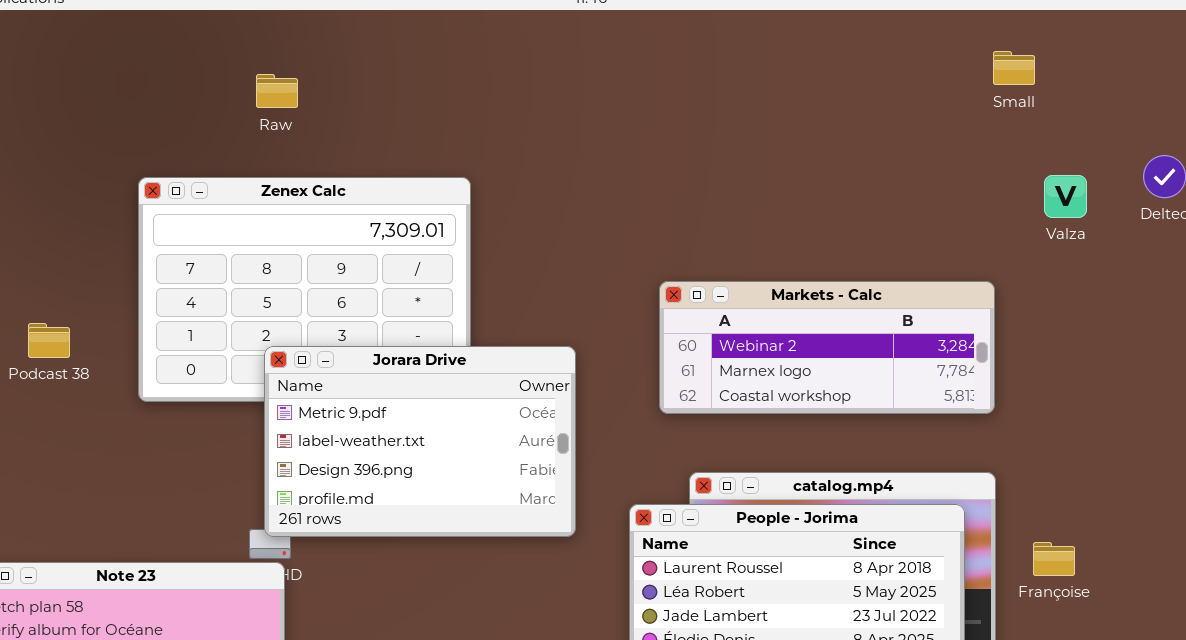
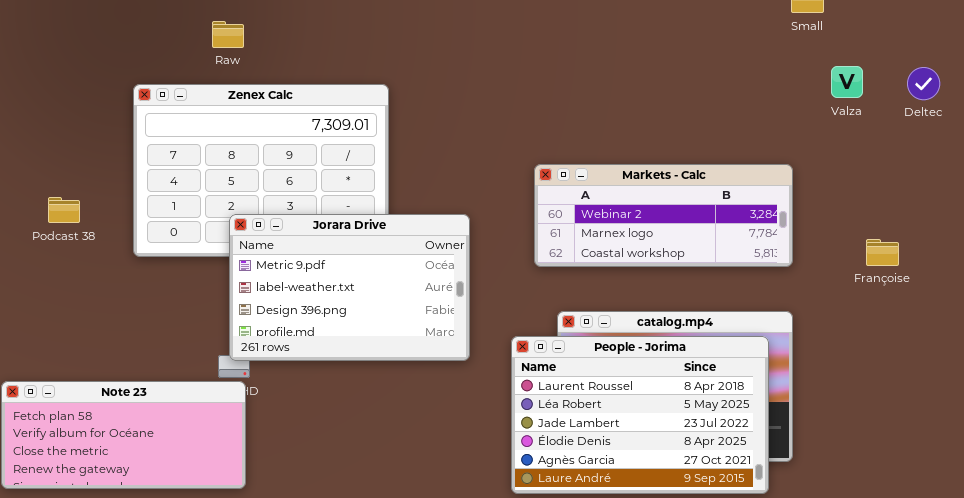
Raw: [256,74,298,108] -> [212,21,244,48], moved
Valza: [1044,175,1087,218] -> [831,66,863,98], moved
Françoise: [1033,542,1075,576] -> [866,239,899,266], moved

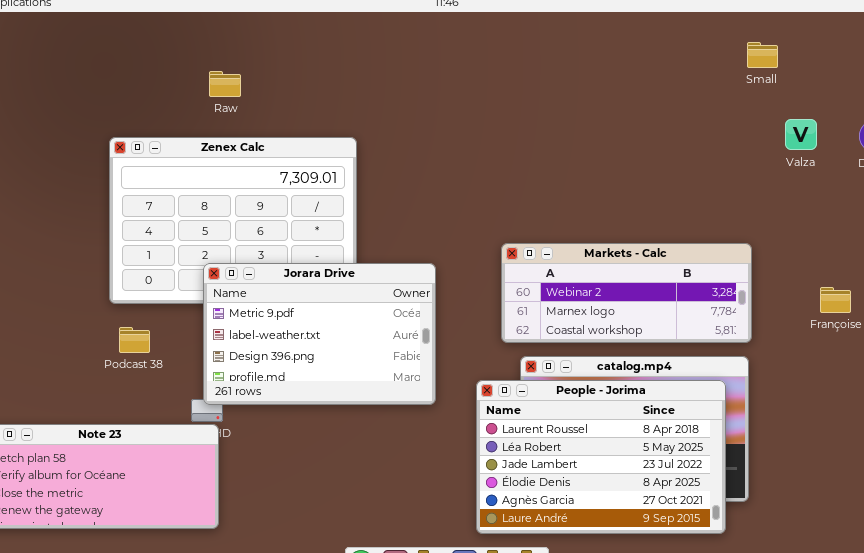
Raw: [212,21,244,48] -> [209,71,241,97], moved
Markets - Calc: [534,164,793,267] -> [501,243,752,343], moved
Podcast 38: [48,197,80,223] -> [119,327,150,353], moved

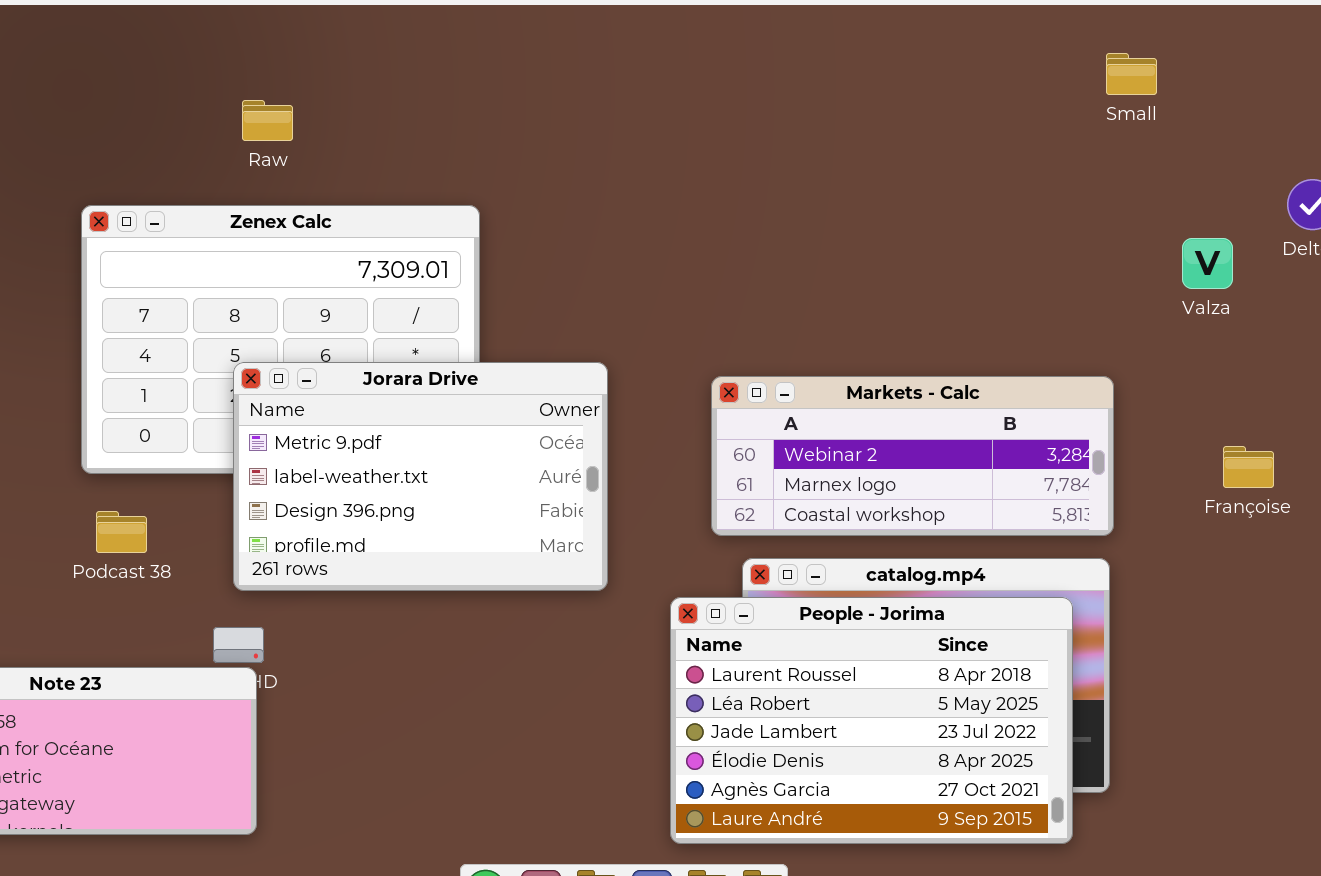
Valza: [785,119,817,150] -> [1182,238,1233,289], moved
Jorara Drive: [203,263,436,405] -> [233,362,608,591], moved

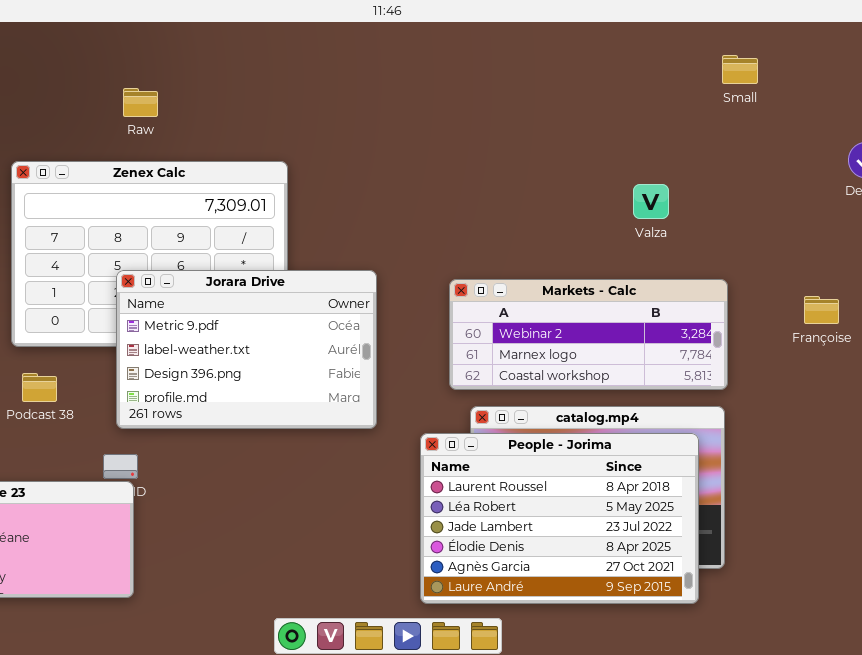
Valza: [1182,238,1233,289] -> [633,184,669,219], moved
Françoise: [1223,446,1274,488] -> [804,296,839,324], moved

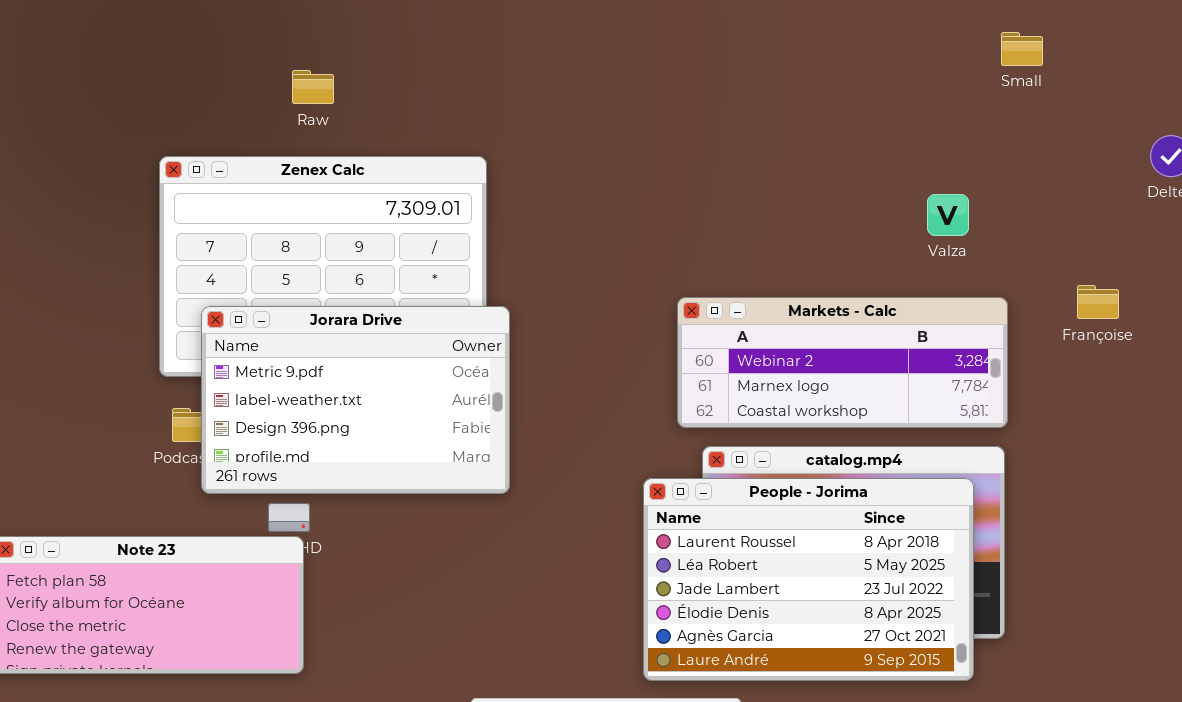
Valza: [633,184,669,219] -> [927,194,969,236], moved
Jorara Drive: [116,270,377,429] -> [201,306,510,494], moved
Françoise: [804,296,839,324] -> [1077,285,1119,319], moved

